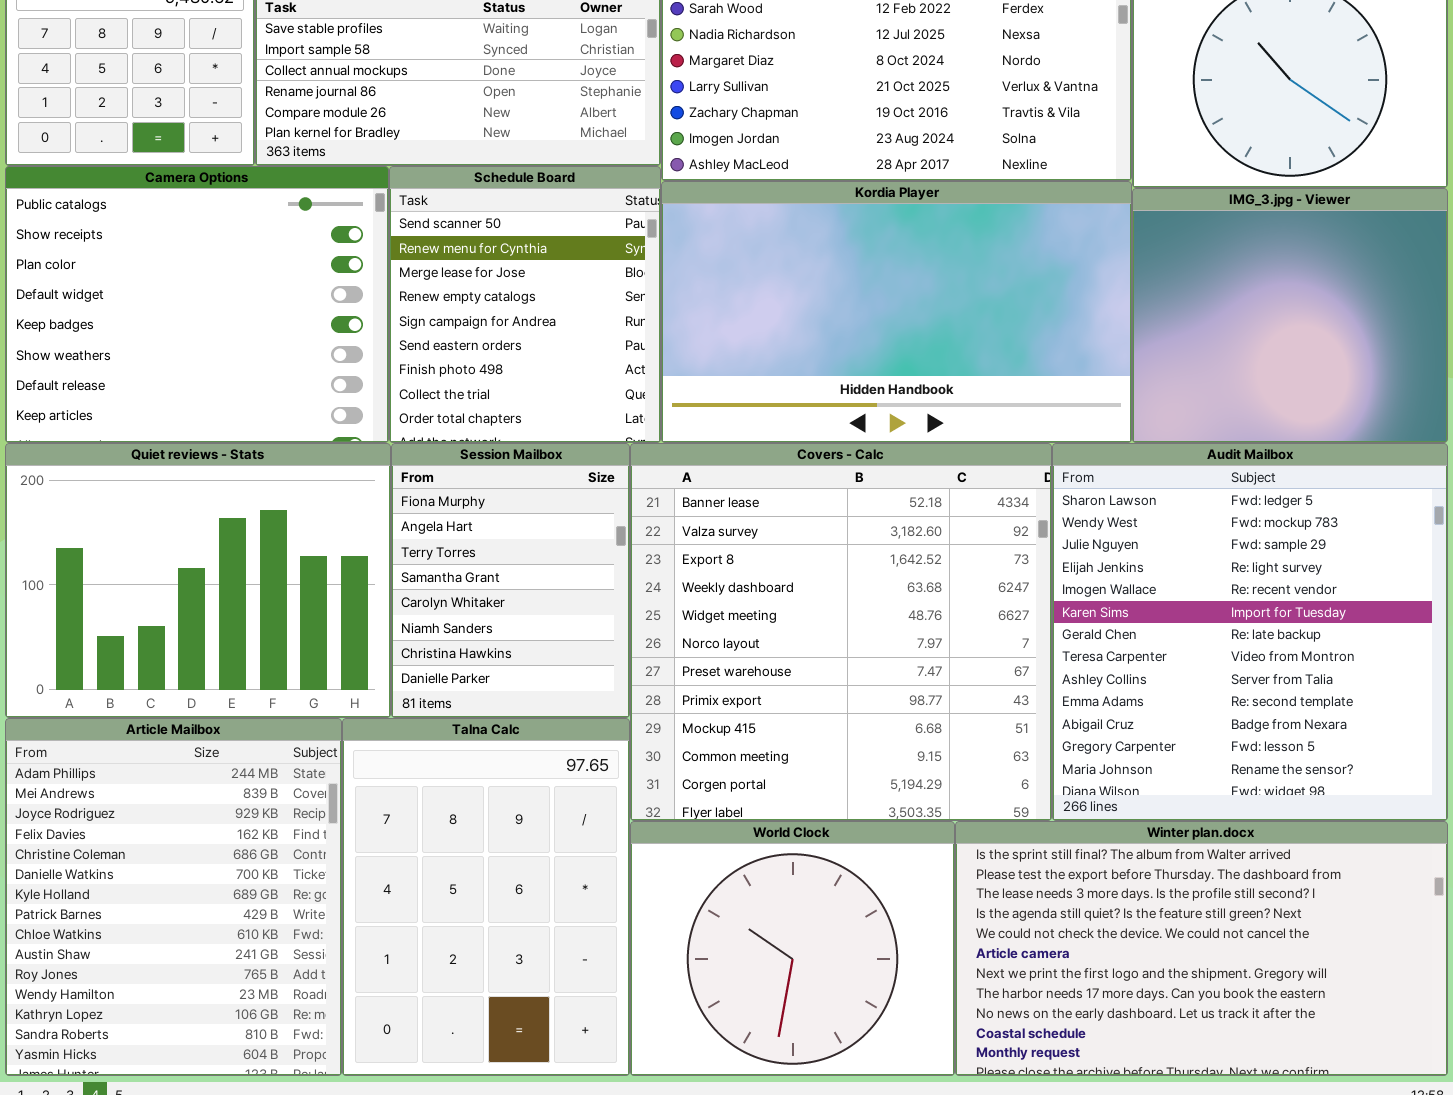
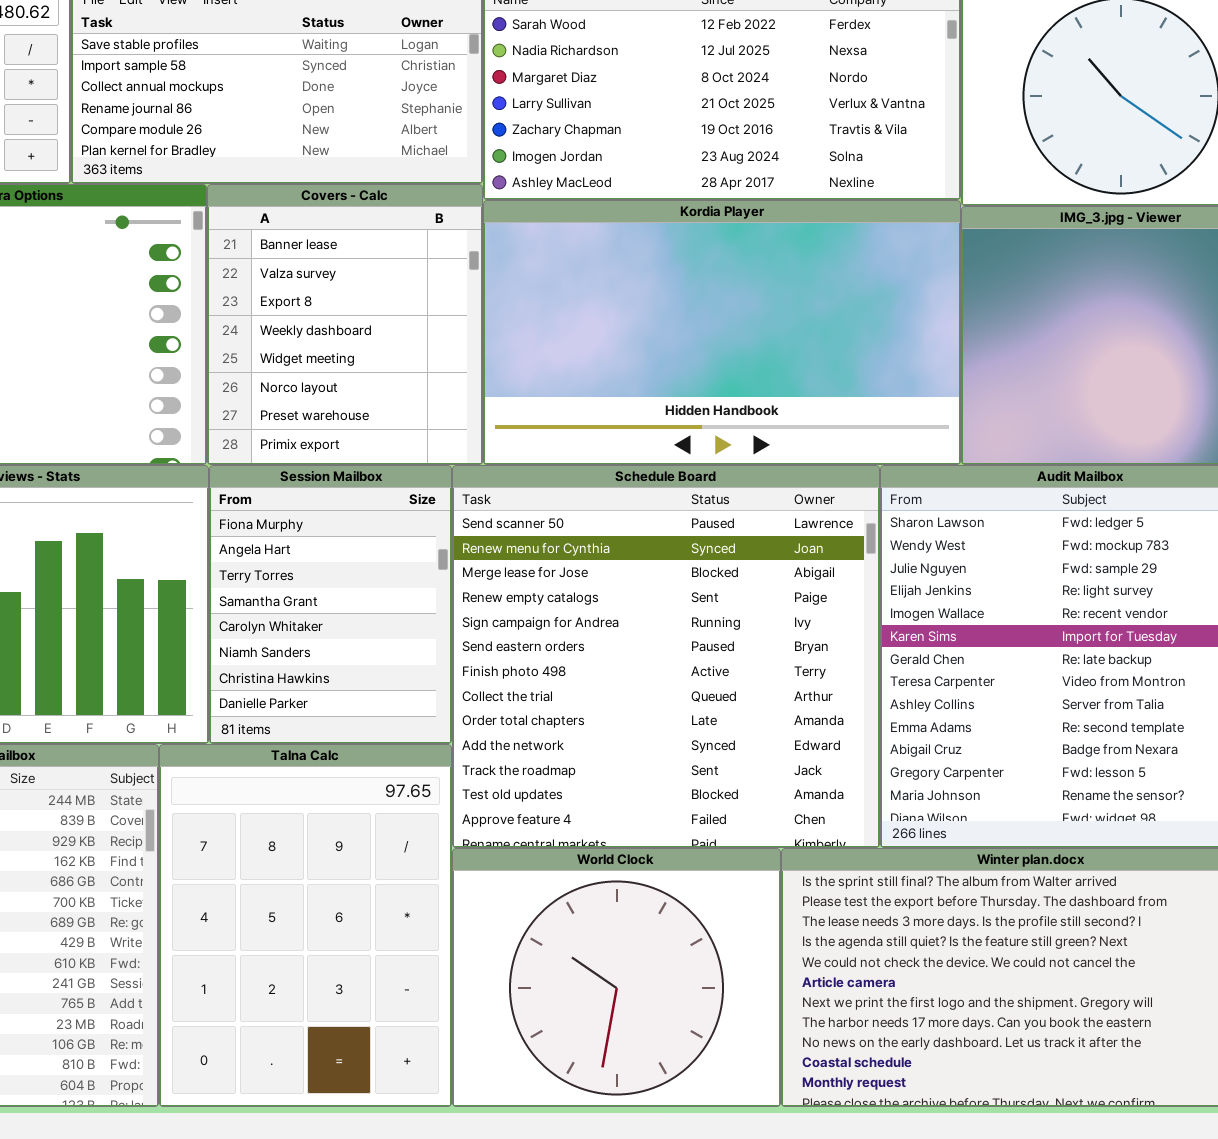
Schedule Board: [389,166,661,443] -> [452,465,880,848], moved, resized
Covers - Calc: [630,443,1052,821] -> [207,184,483,465], moved, resized

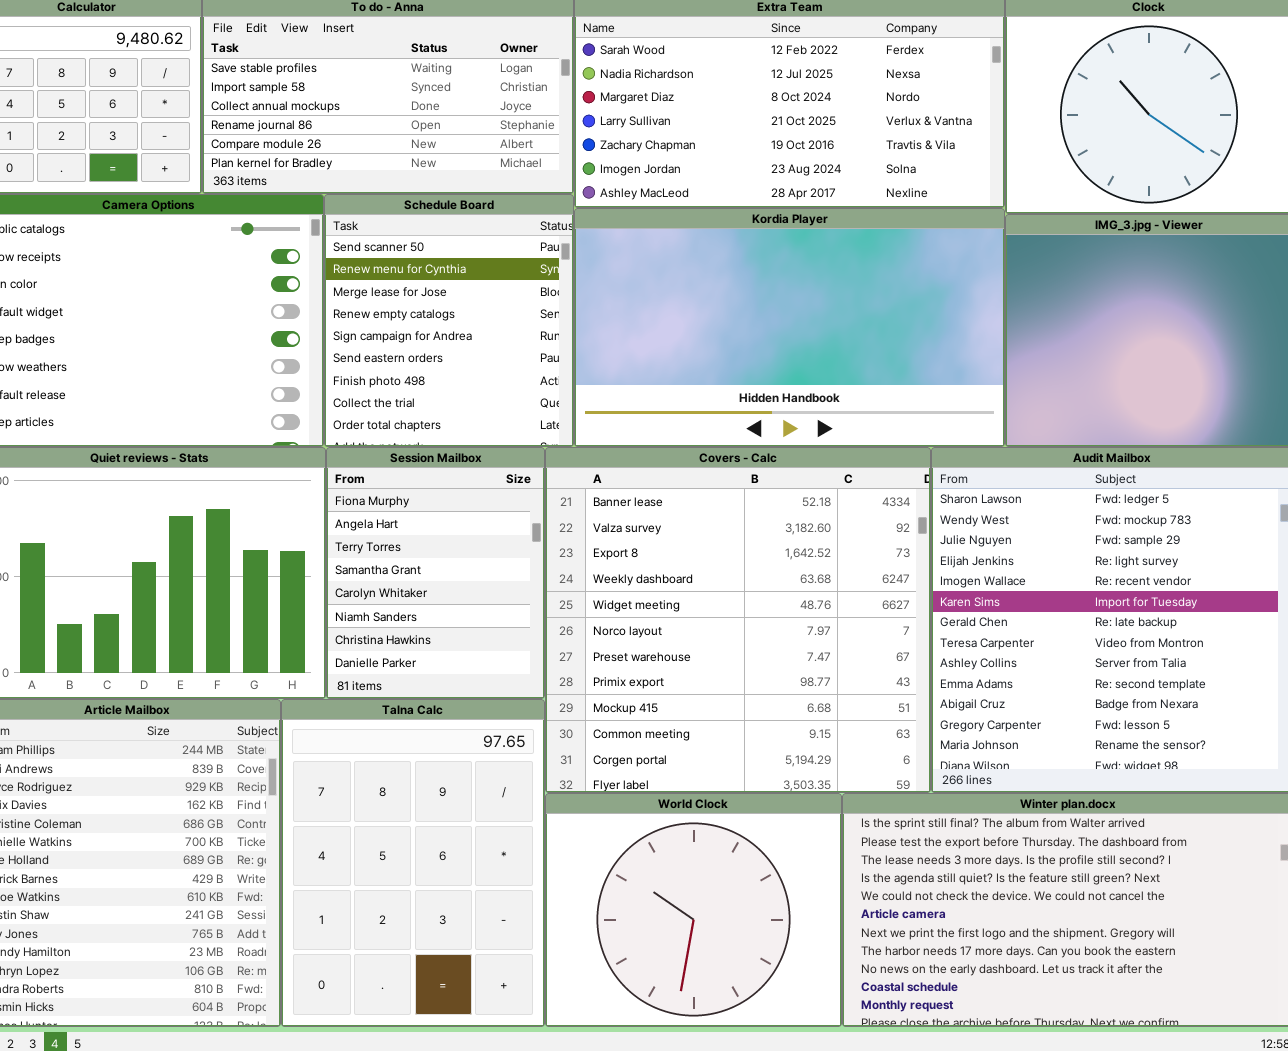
Covers - Calc: [207,184,483,465] -> [545,447,931,793], moved, resized
Schedule Board: [452,465,880,848] -> [324,194,574,447], moved, resized

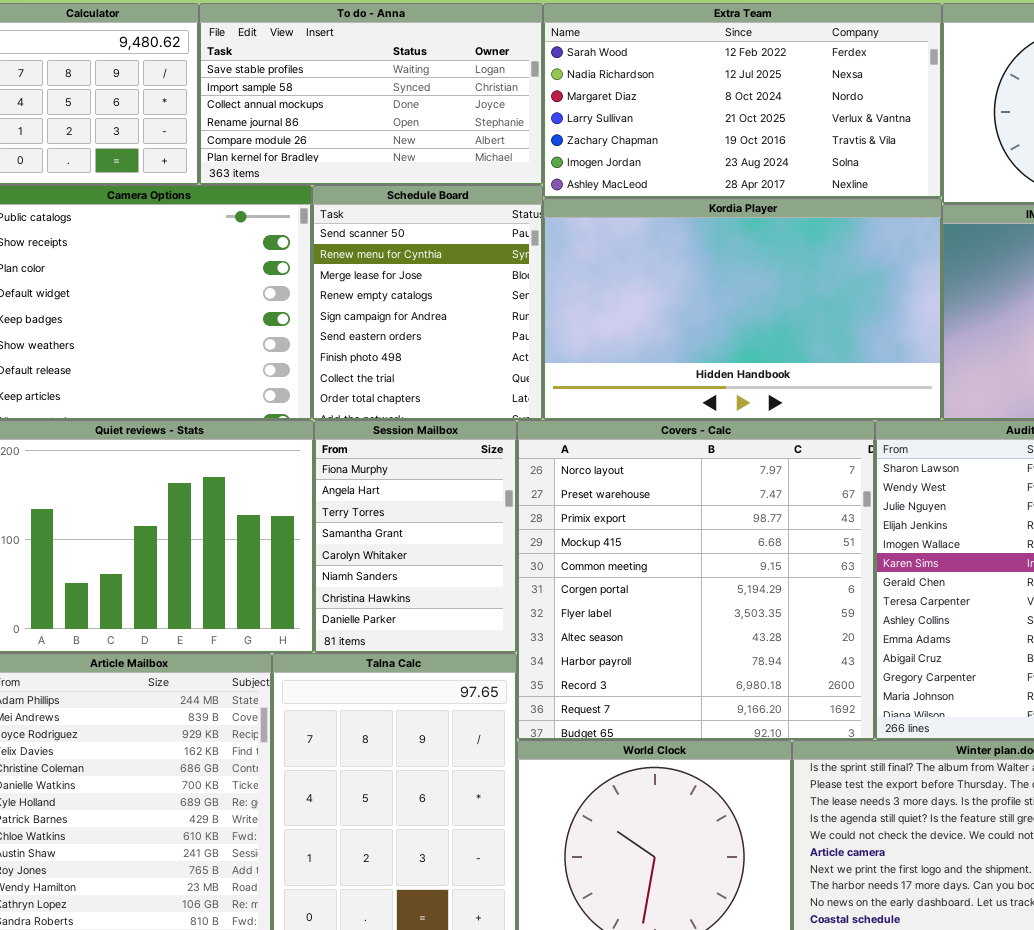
Covers - Calc: [545,447,931,793] -> [517,420,875,740], scrolled down 5 rows

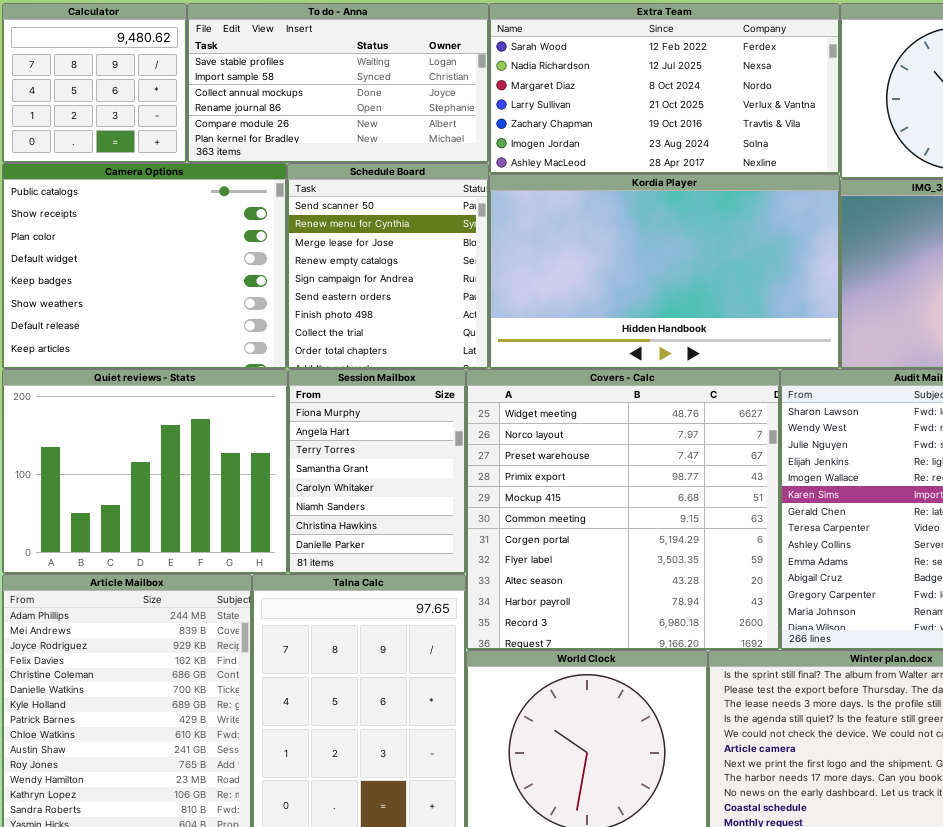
Covers - Calc: [517,420,875,740] -> [466,369,780,650], scrolled up 1 row

